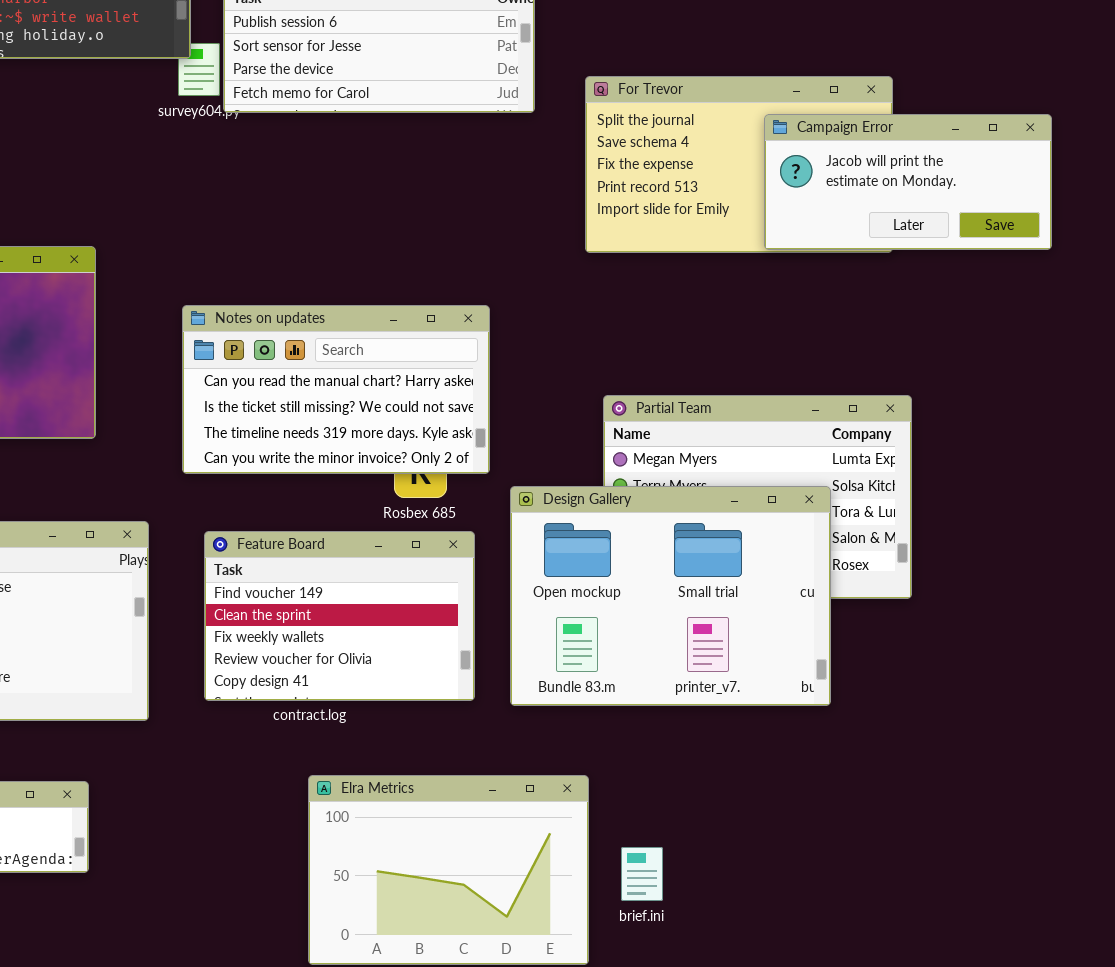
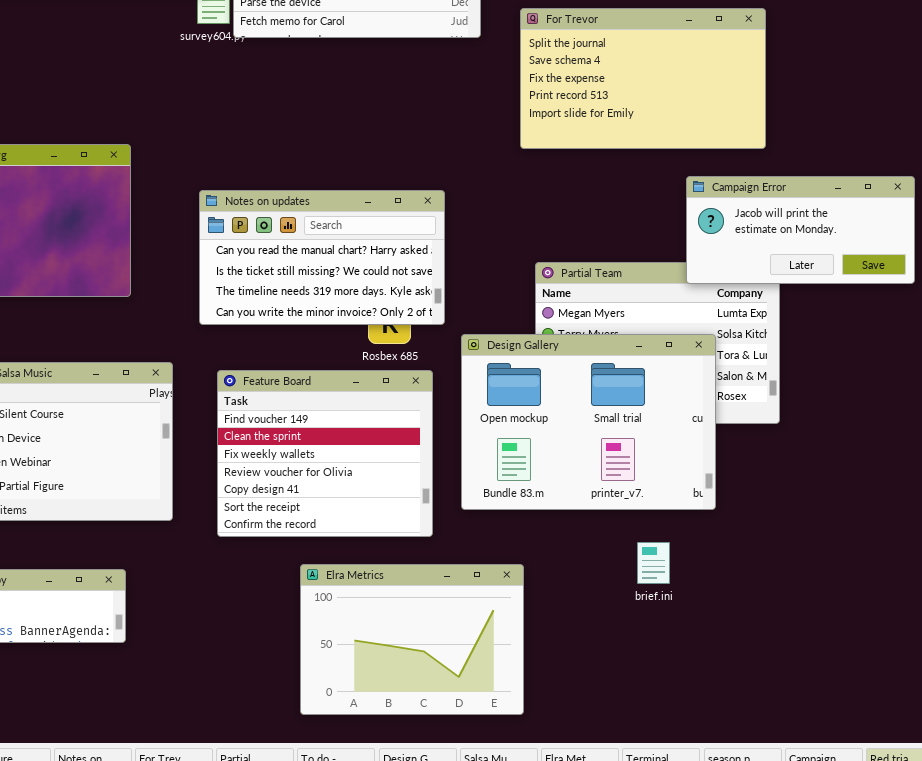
Campaign Error: [764,114,1052,250] -> [686,176,915,284], moved
Feature Board: [204,531,475,701] -> [217,370,433,537], resized
brief.ini: [621,847,663,901] -> [637,542,670,584], moved

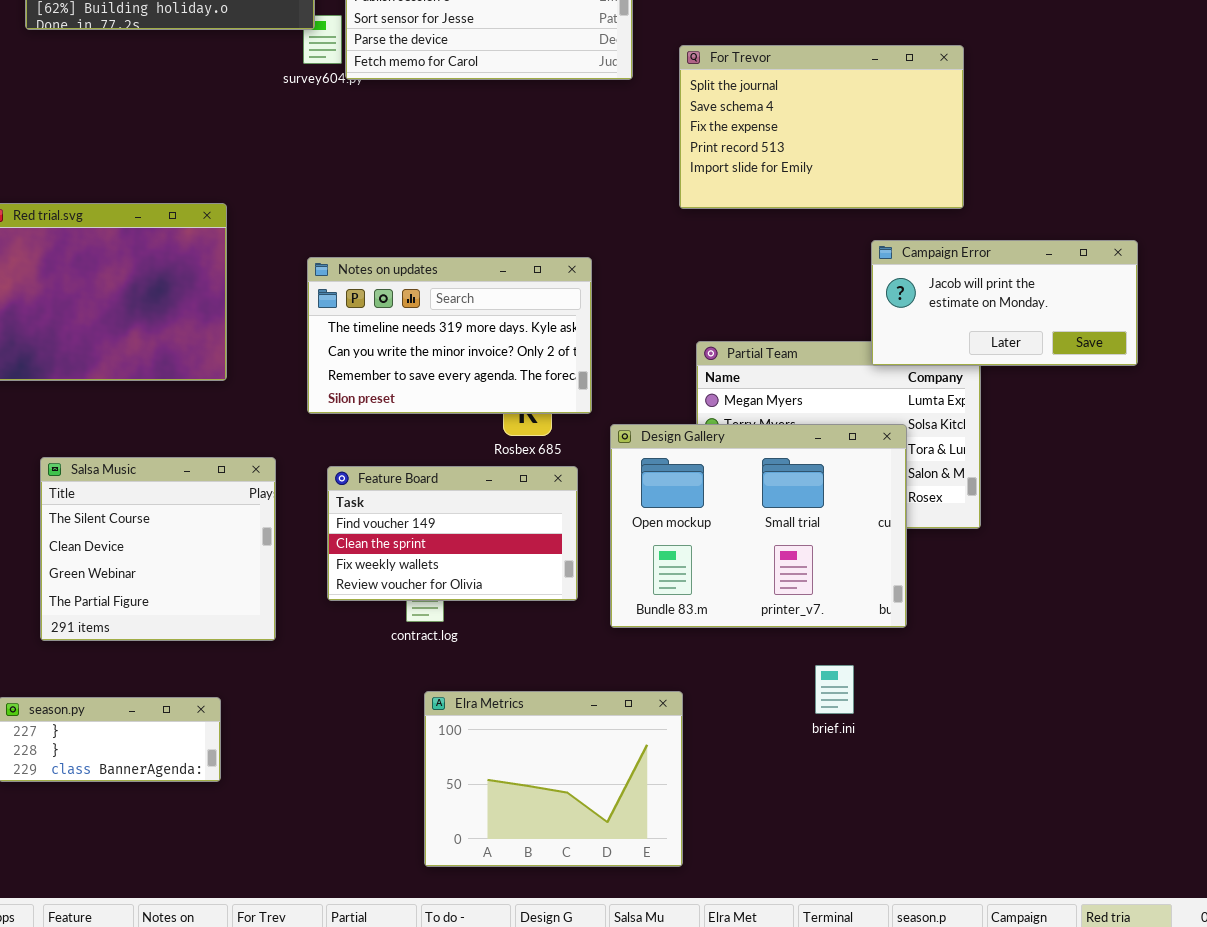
Notes on updates: [199,190,445,325] -> [307,257,592,414], scrolled down 2 rows
Feature Board: [217,370,433,537] -> [327,466,578,601], resized

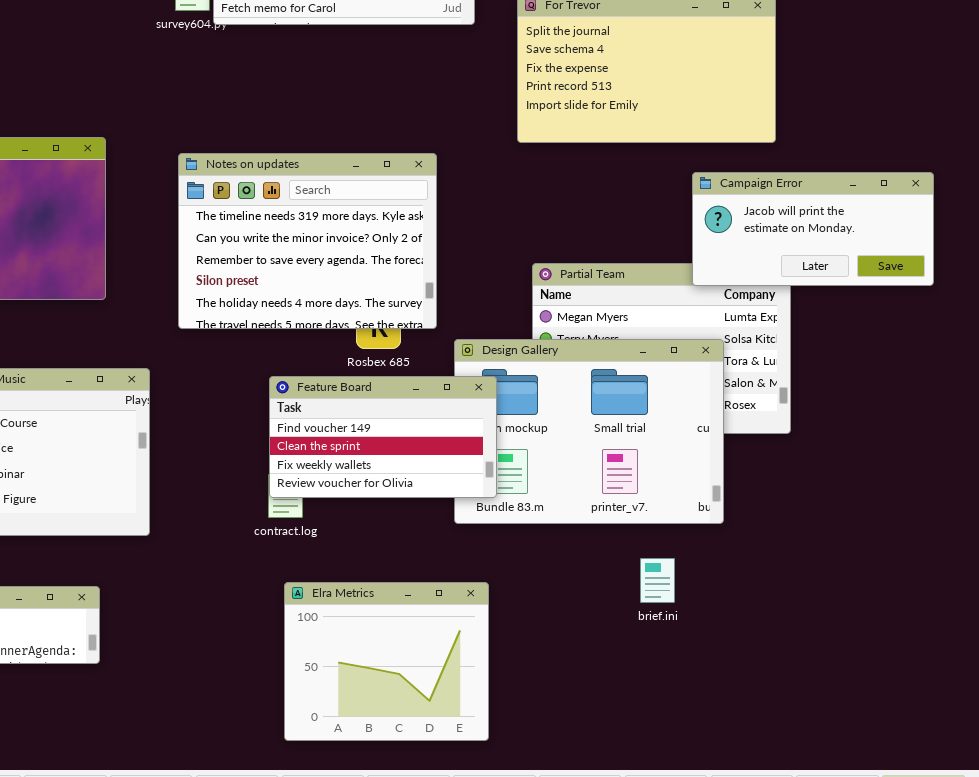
Notes on updates: [307,257,592,414] -> [178,153,437,329], resized
Feature Board: [327,466,578,601] -> [269,376,497,498], moved
Elra Metrics: [424,691,683,867] -> [284,582,489,741], resized

